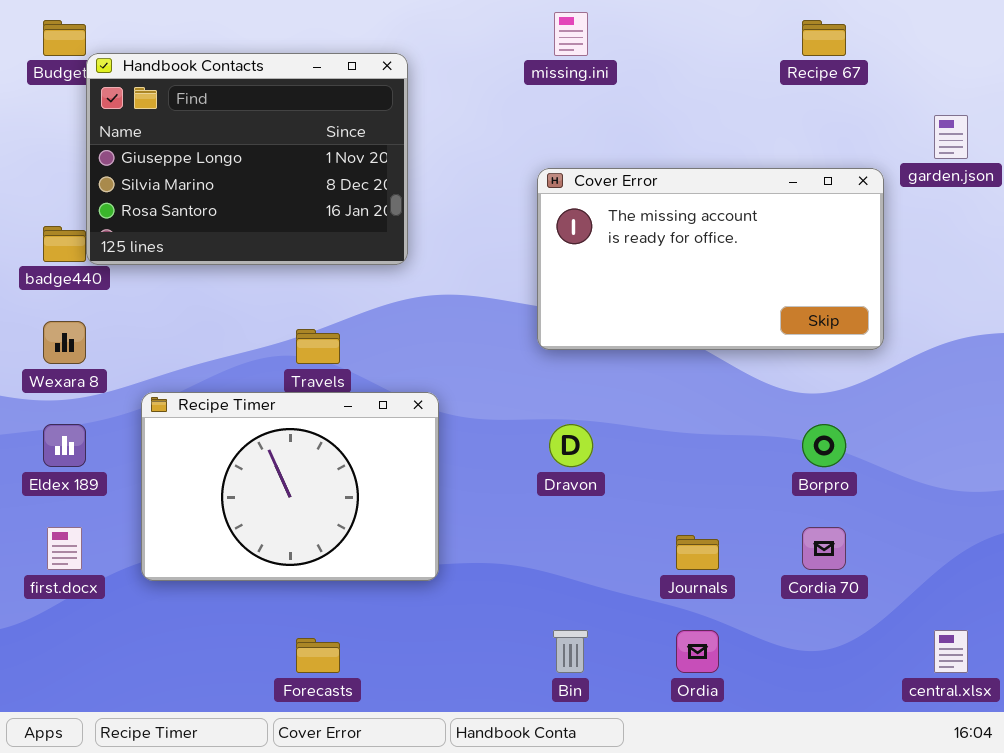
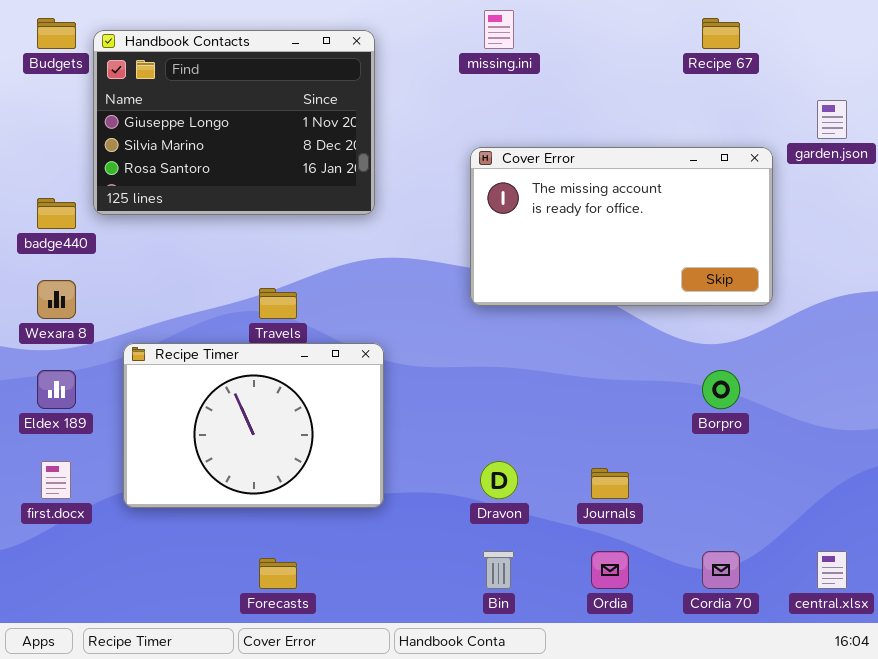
Handbook Contacts: [86,53,408,265] -> [93,30,375,215], moved
Dravon: [549,424,593,467] -> [480,461,518,499], moved
Cordia 70: [802,527,846,570] -> [702,551,740,589], moved

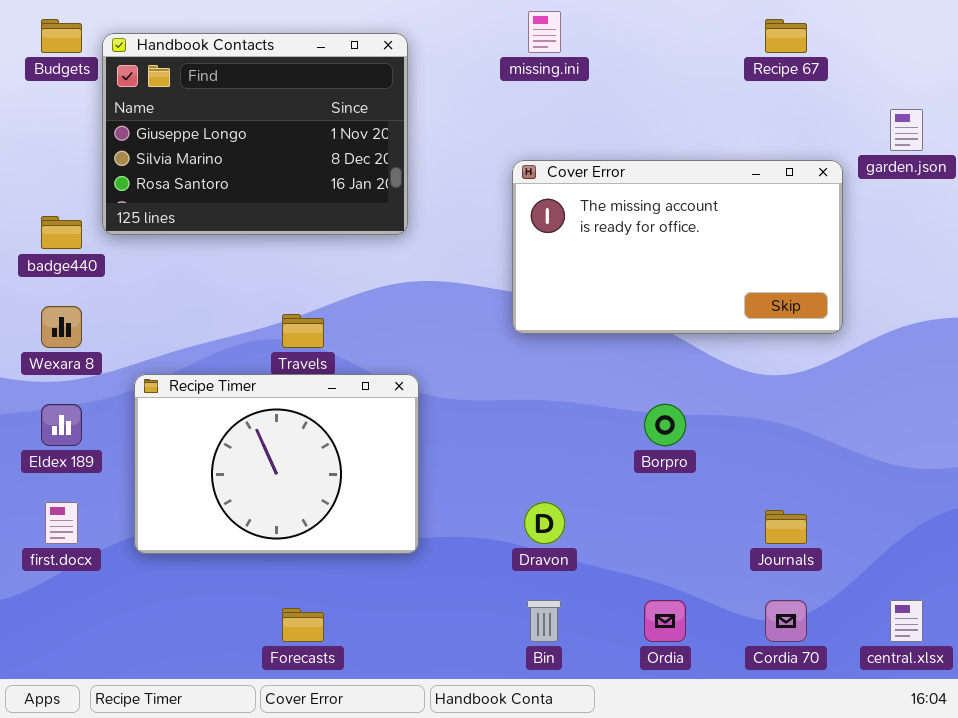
Borpro: [702,370,740,409] -> [644,404,686,446], moved
Journals: [591,468,629,499] -> [765,510,807,544], moved

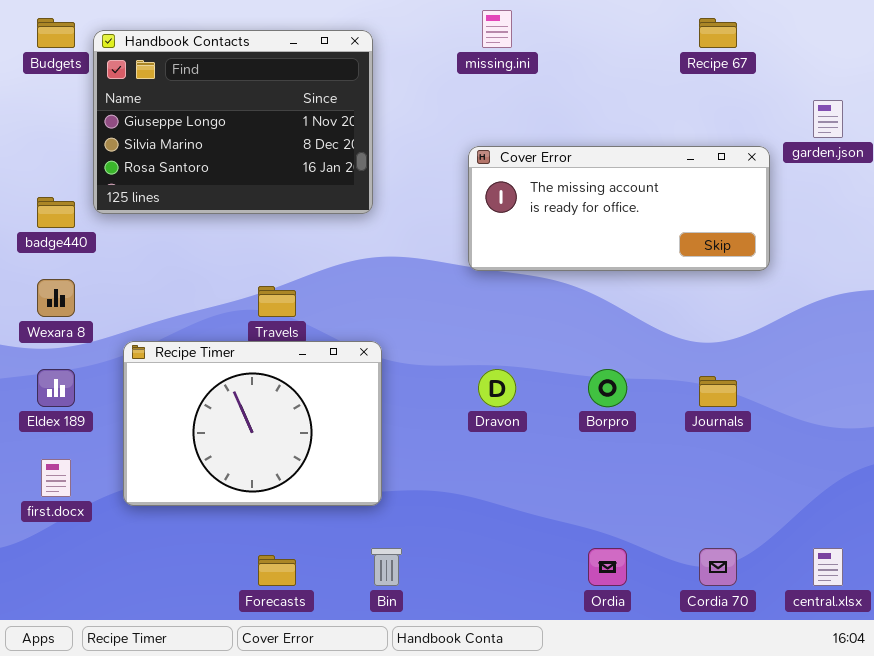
Cover Error: [512,160,843,334] -> [468,146,770,271], resized
Dravon: [524,502,565,544] -> [478,369,516,407], moved
Journals: [765,510,807,544] -> [699,376,737,407], moved
Bin: [527,600,561,642] -> [371,548,402,586], moved

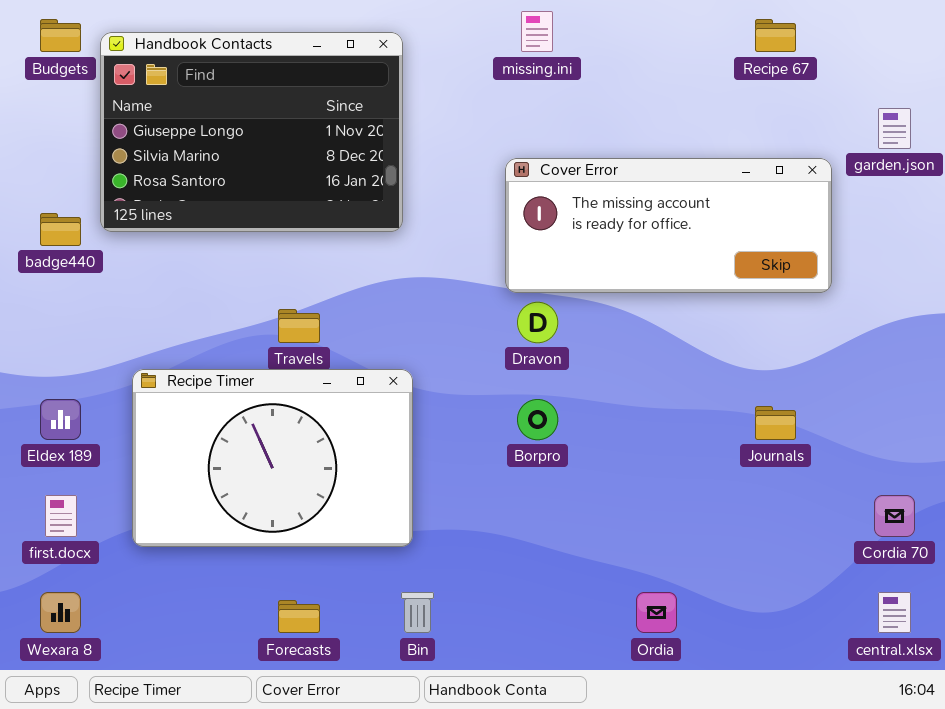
Wexara 8: [37,279,75,317] -> [40,592,81,633], moved
Dravon: [478,369,516,407] -> [517,302,558,343], moved
Borpro: [588,369,627,407] -> [517,399,558,440], moved
Cordia 70: [699,548,737,586] -> [874,495,915,537], moved

